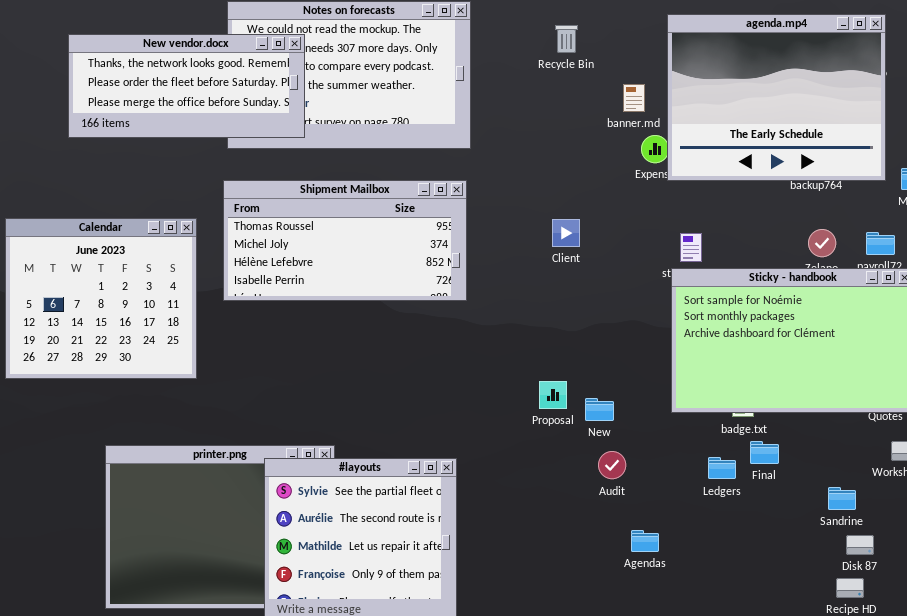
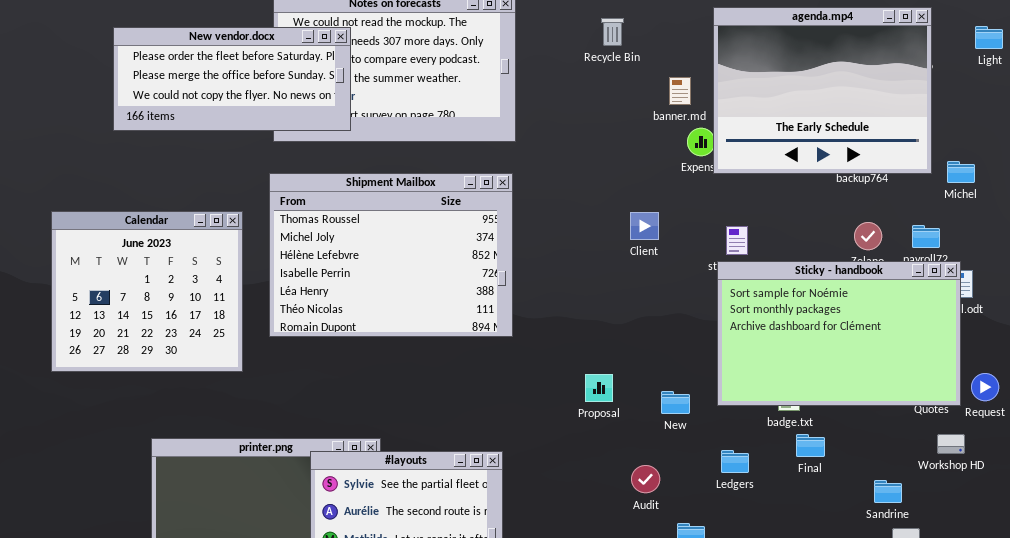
New vendor.docx: [68,34,305,138] -> [113,27,351,131], scrolled down 1 row
Shipment Mailbox: [223,180,467,301] -> [269,173,513,337], resized
Client: [552,219,580,247] -> [630,212,659,240], moved
New: [585,398,614,421] -> [661,391,690,414], moved
Audit: [598,451,626,479] -> [631,465,660,493], moved
Ledgers: [708,457,736,479] -> [721,450,749,473], moved

